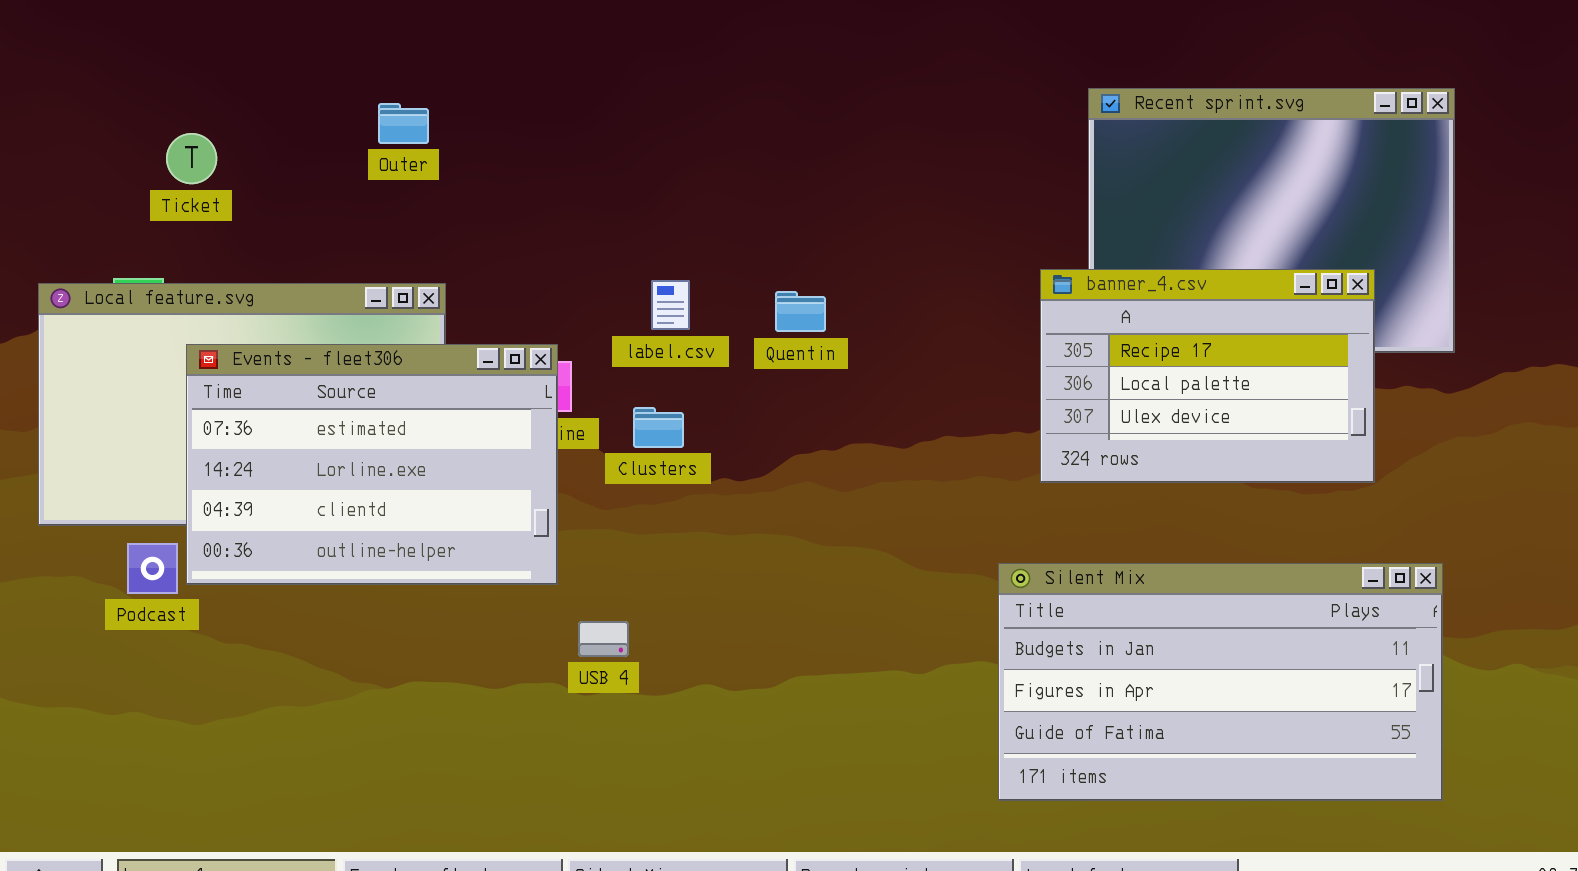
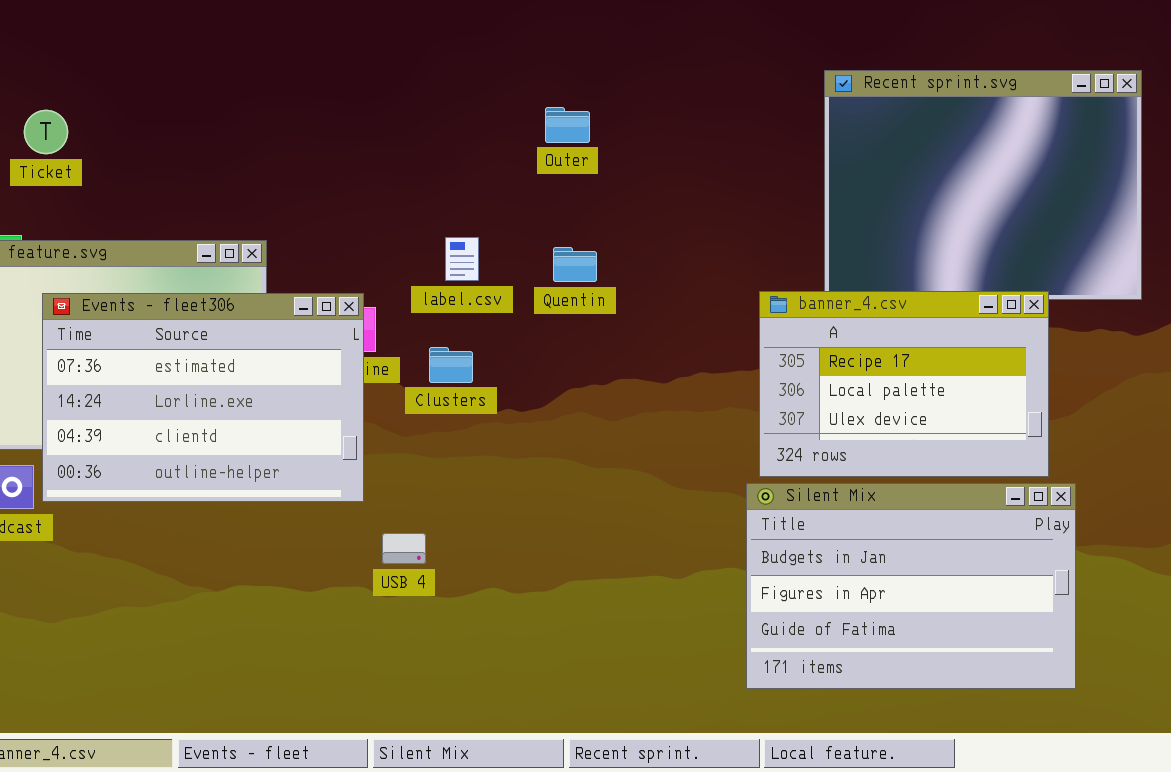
Outer: [378,103,429,144] -> [545,107,590,143], moved
banner_4.csv: [1040,269,1375,483] -> [759,291,1049,477], moved
Silent Mix: [998,563,1443,801] -> [746,483,1076,689], resized

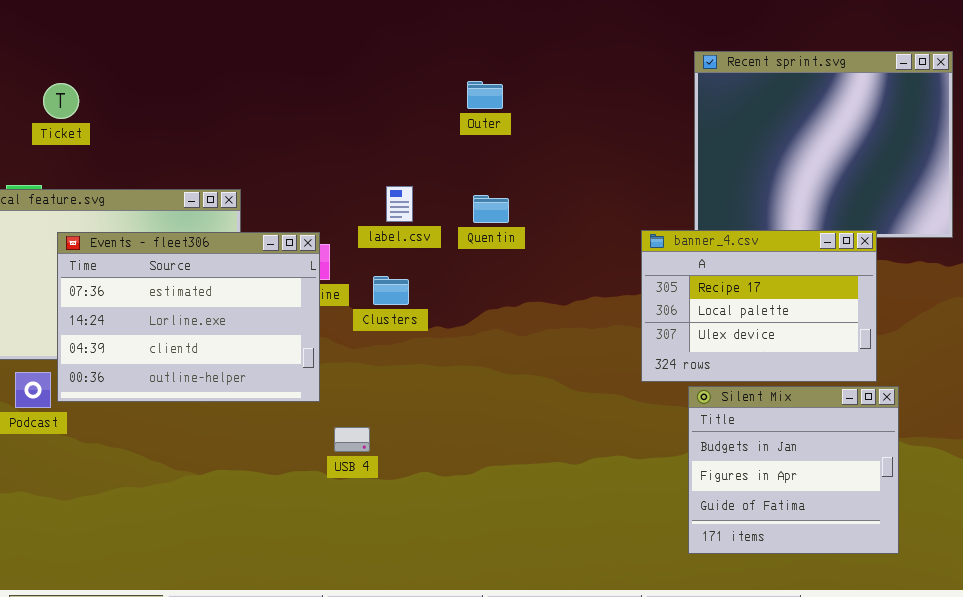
Silent Mix: [746,483,1076,689] -> [688,386,899,554], resized

